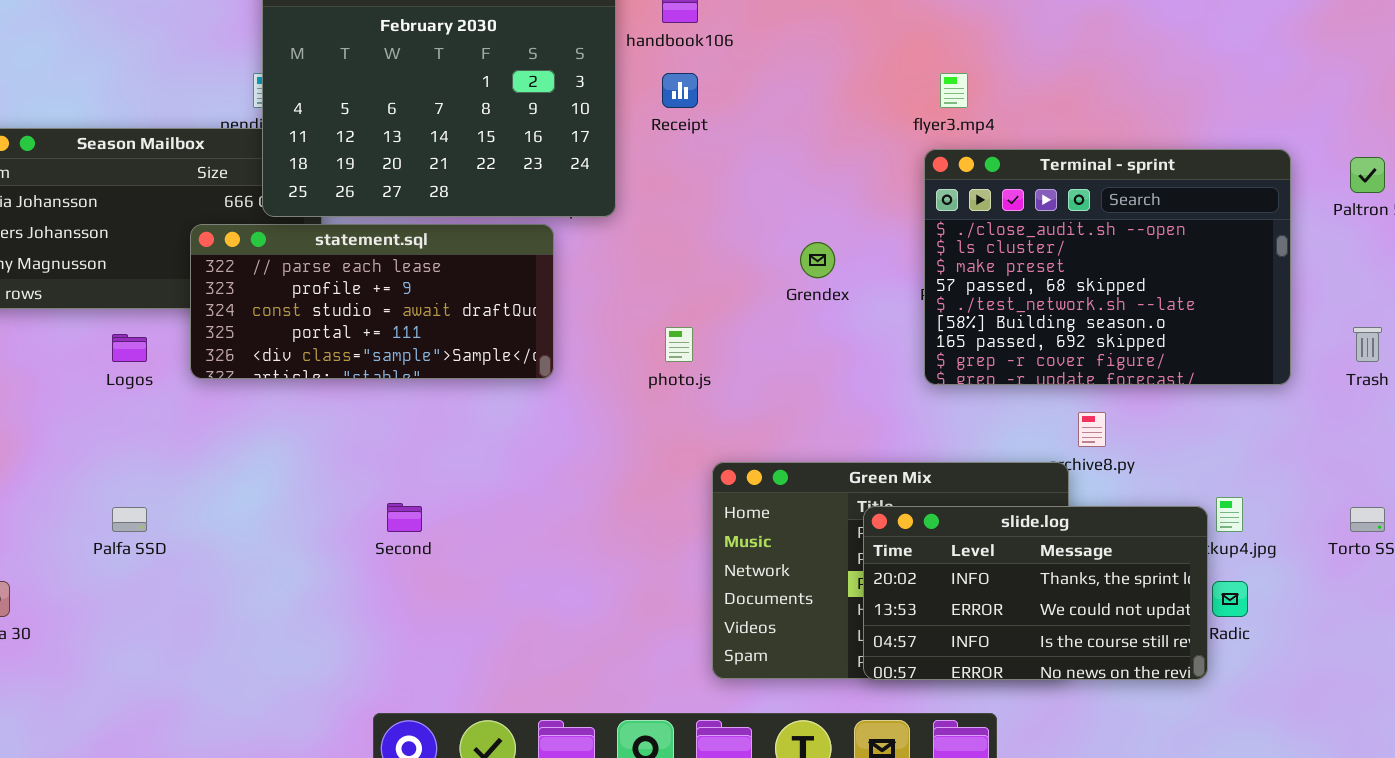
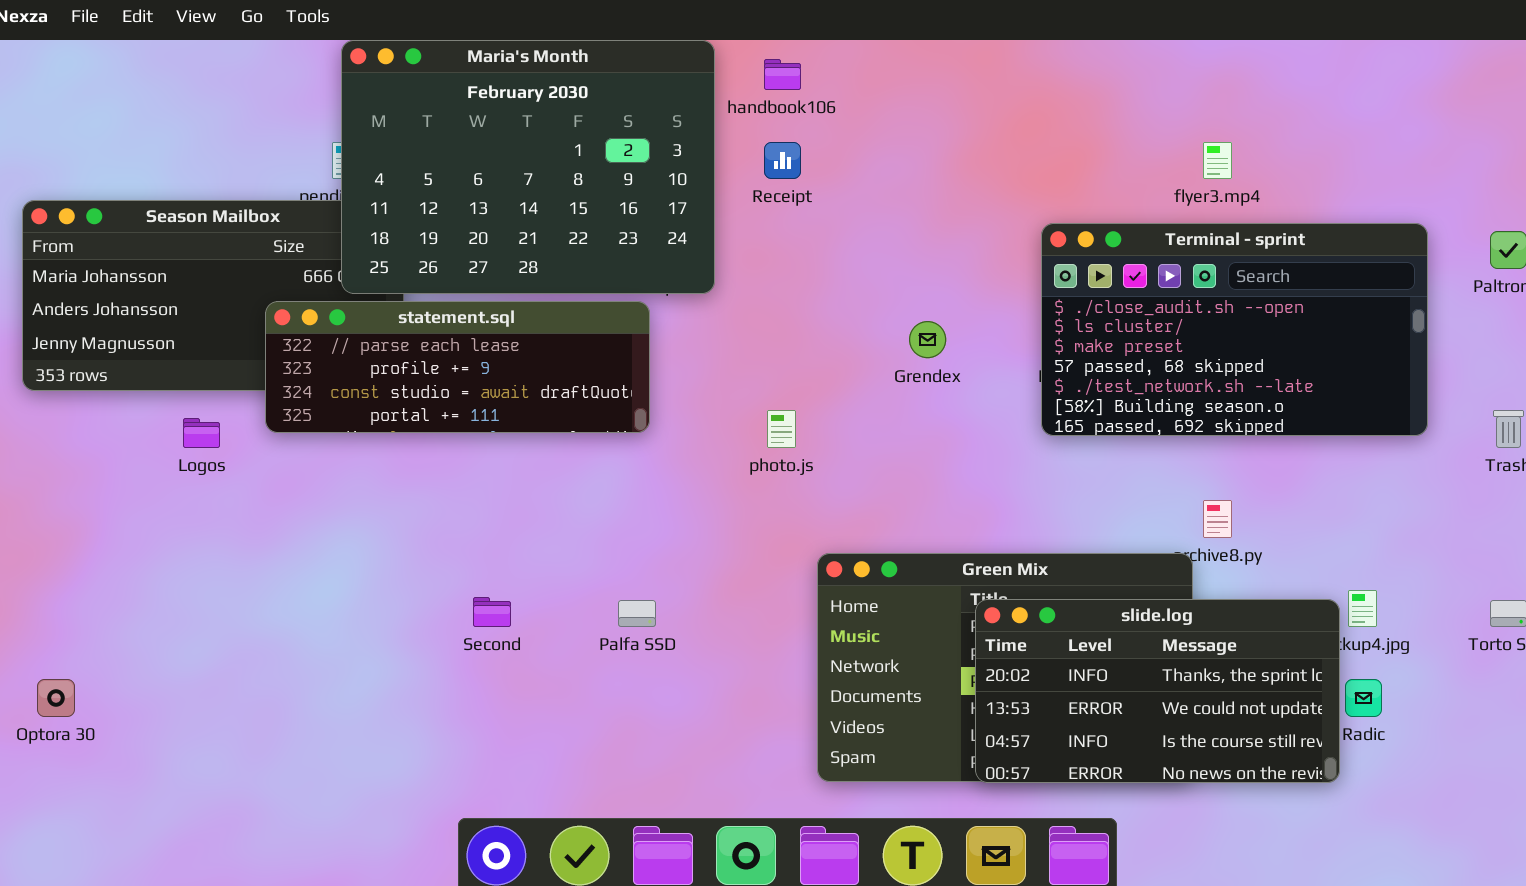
flyer3.mp4: [940,73,968,108] -> [1203,142,1232,179], moved
Terminal - sprint: [924,149,1291,385] -> [1041,223,1428,436], resized
statement.sql: [190,224,554,379] -> [265,301,650,433], resized
Palfa SSD: [112,507,147,532] -> [618,600,656,627], moved

